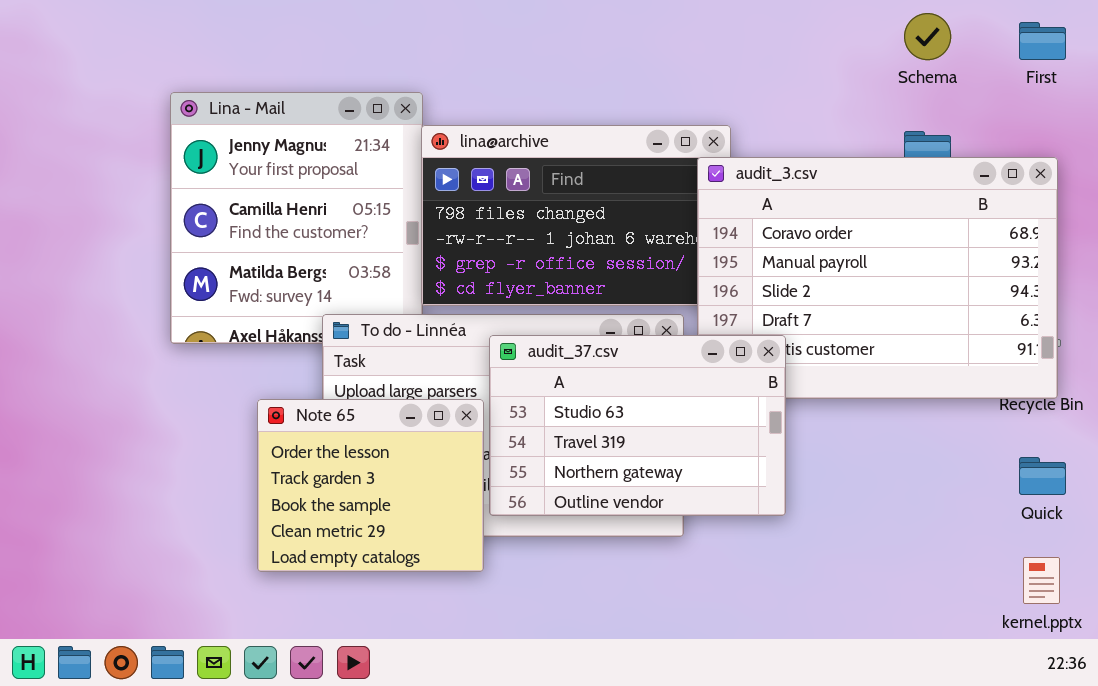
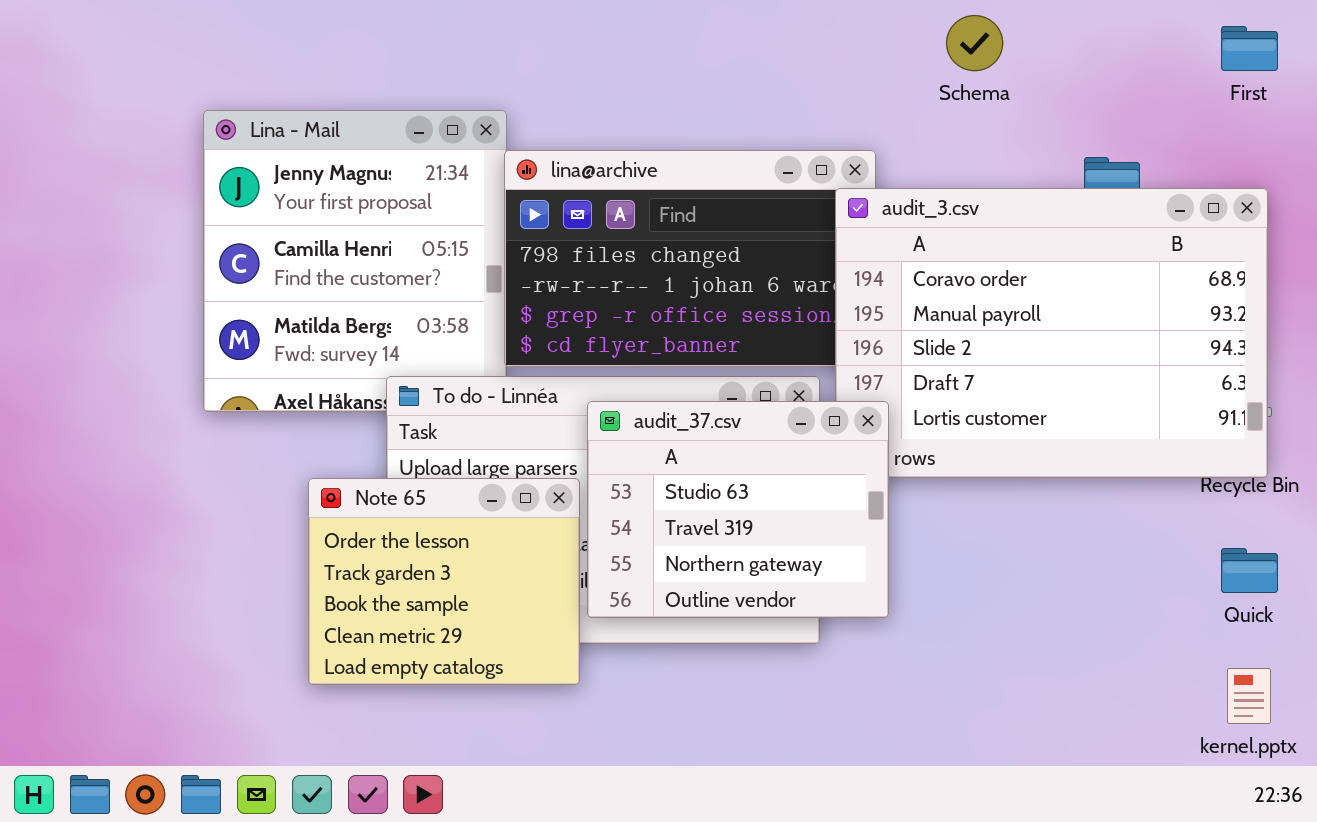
Schema: [904,13,951,60] -> [946,15,1003,71], moved
audit_37.csv: [489,335,786,516] -> [587,401,889,618], resized

